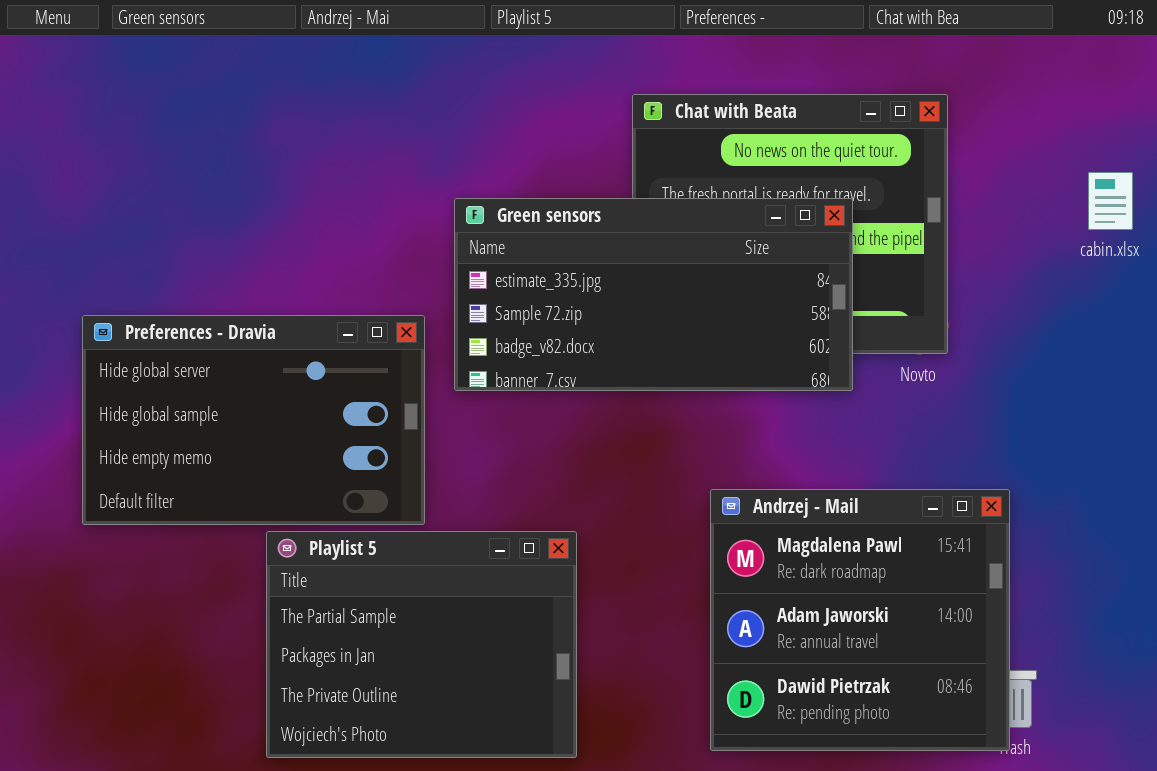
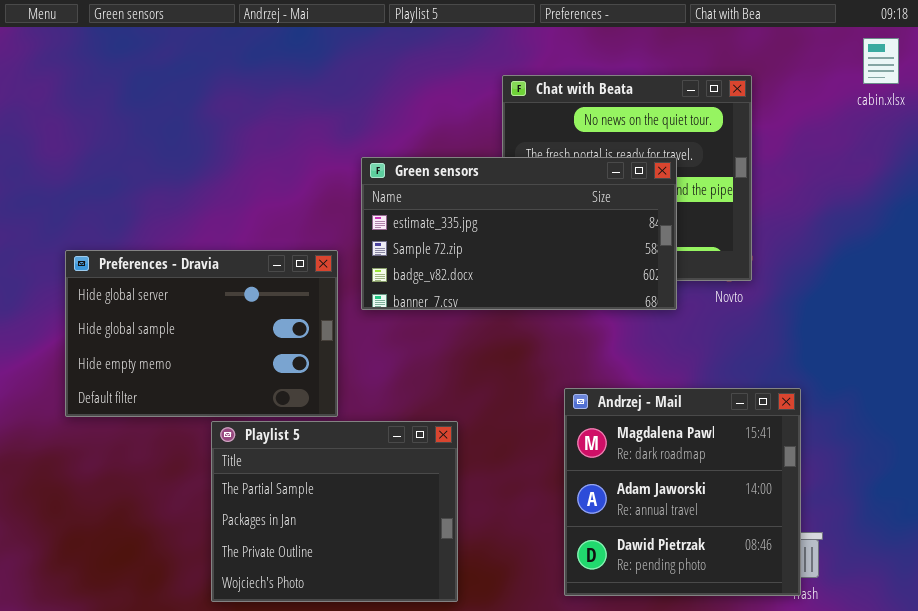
cabin.xlsx: [1088,172,1133,230] -> [863,38,899,84], moved

